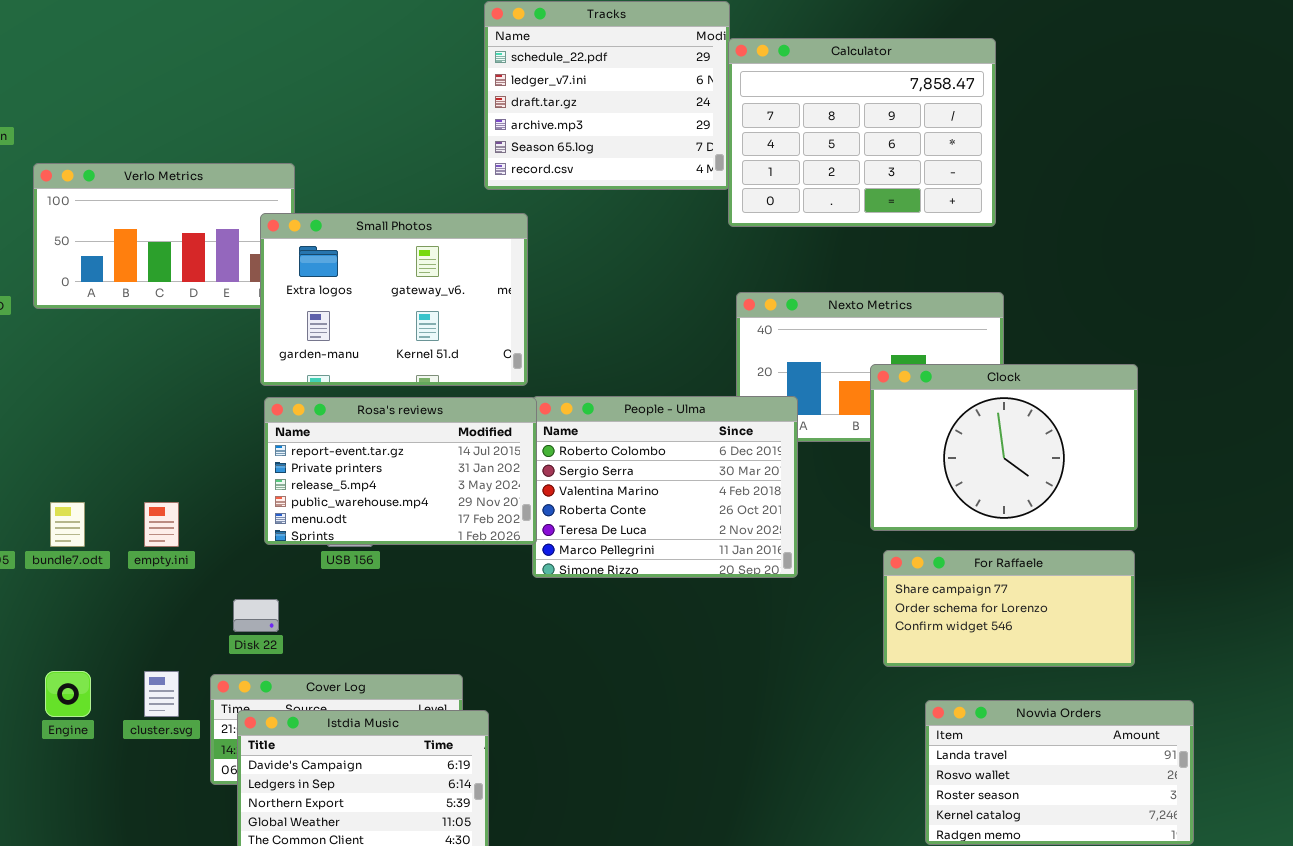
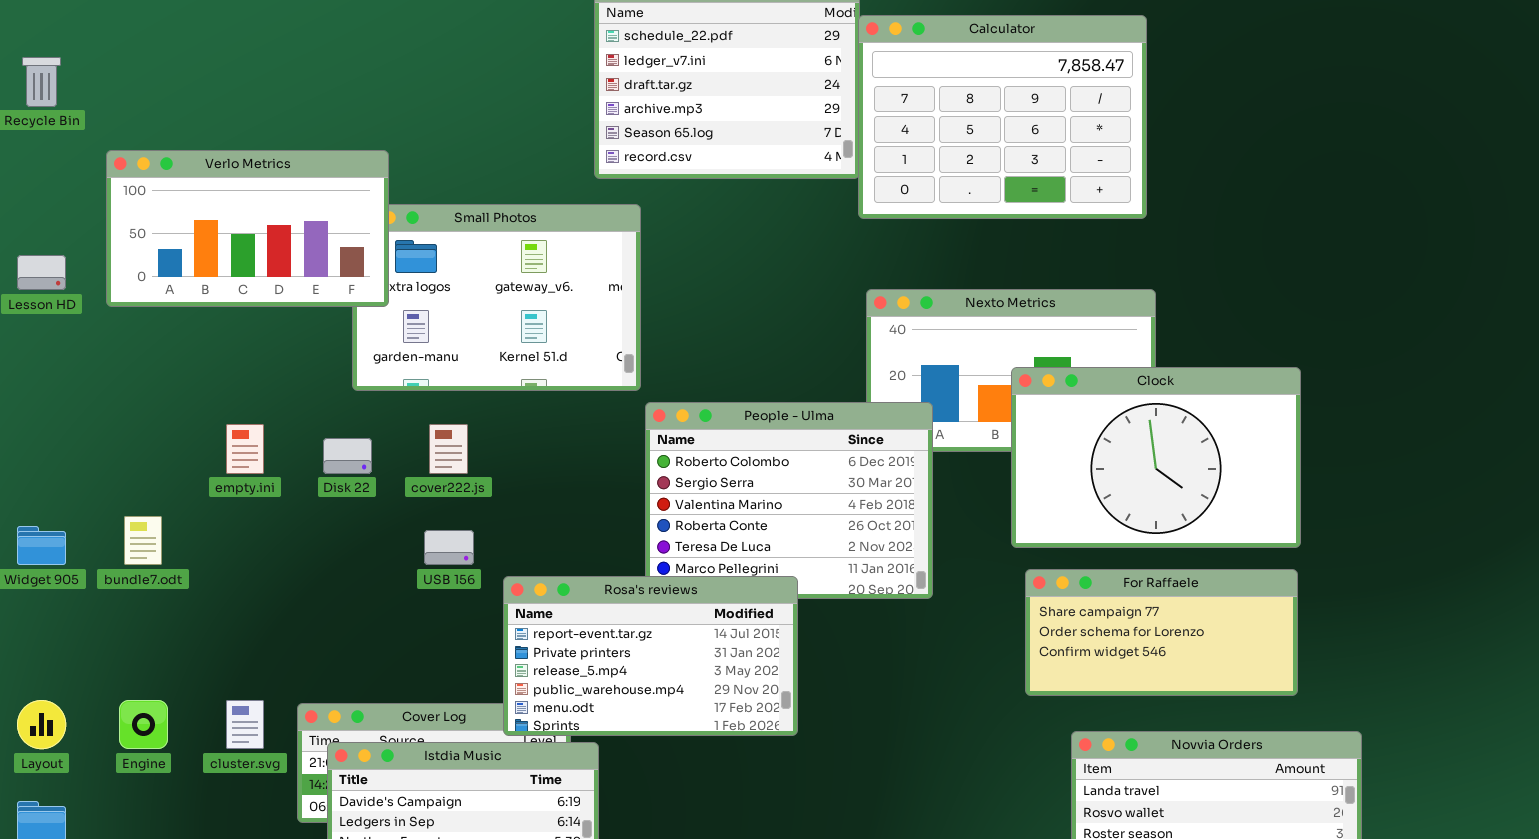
Verlo Metrics: [33,163,295,309] -> [106,150,389,307], raised
Rosa's reviews: [264,397,537,545] -> [503,576,798,736], moved
empty.ini: [144,502,179,547] -> [226,424,264,474], moved
Disk 22: [233,599,279,632] -> [323,438,372,474], moved

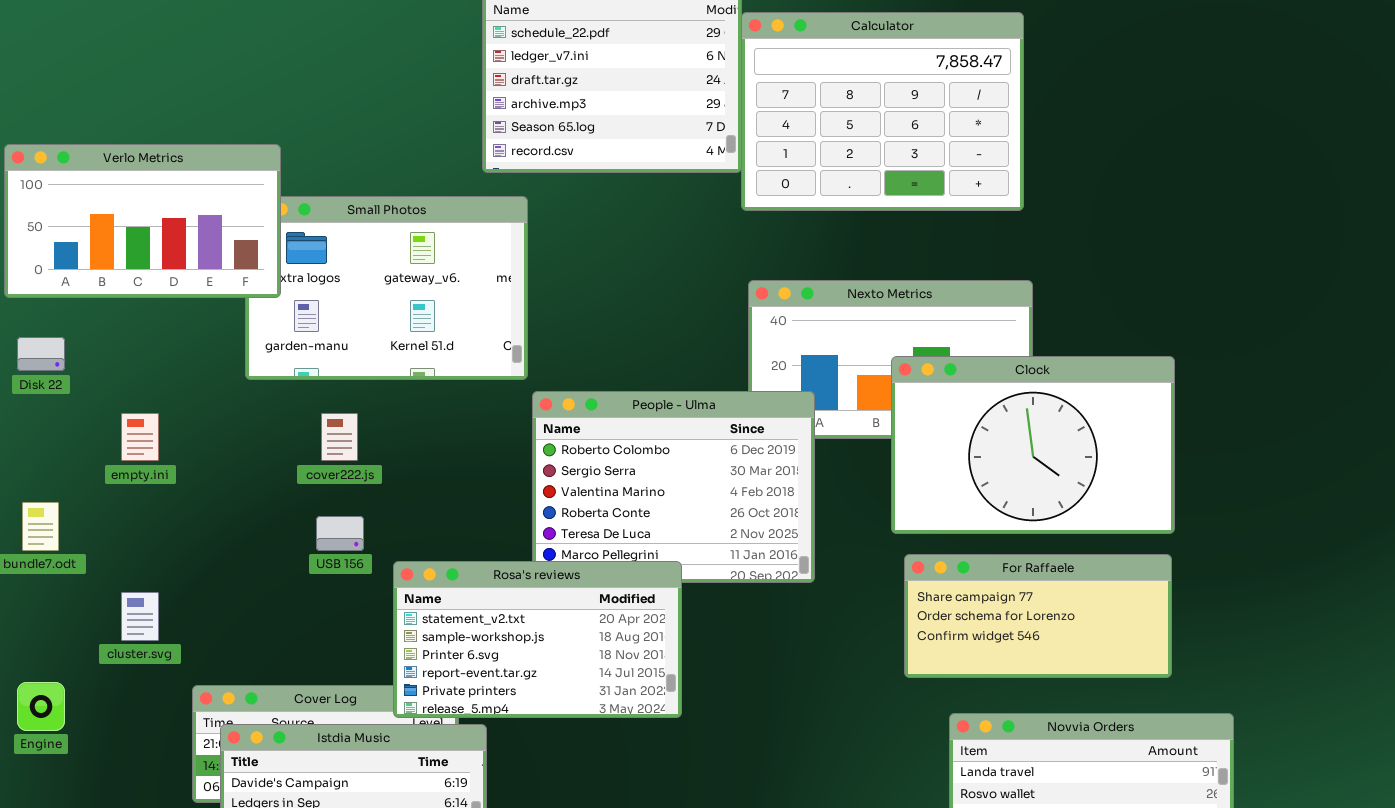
Disk 22: [323,438,372,474] -> [17,337,65,371], moved
Rosa's reviews: [503,576,798,736] -> [393,561,682,718], scrolled up 3 rows
cluster.svg: [226,700,264,749] -> [121,592,159,641], moved

